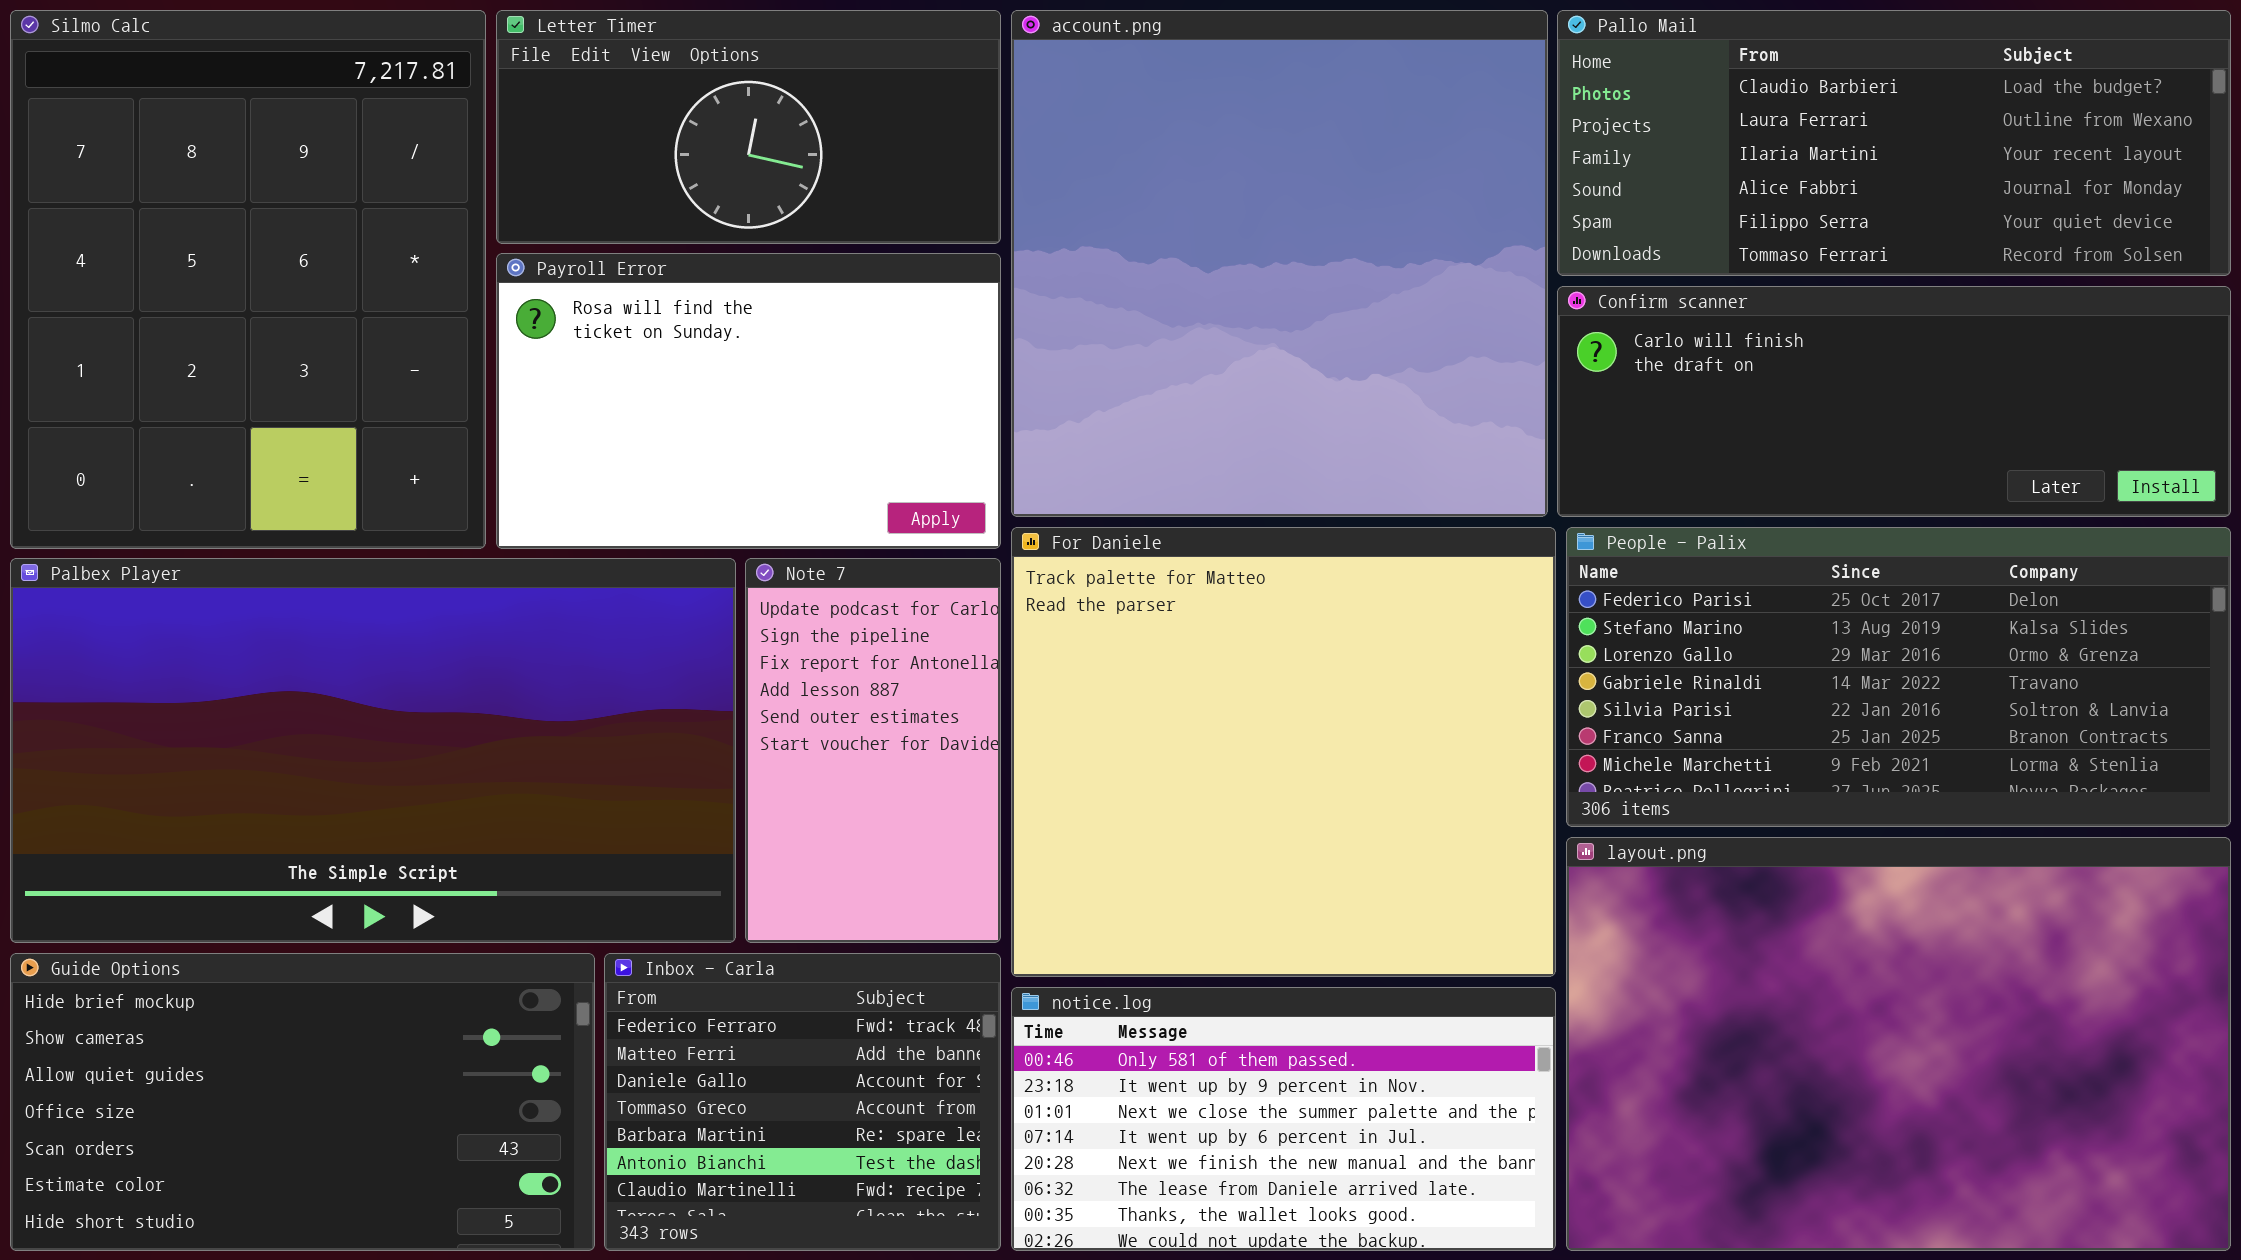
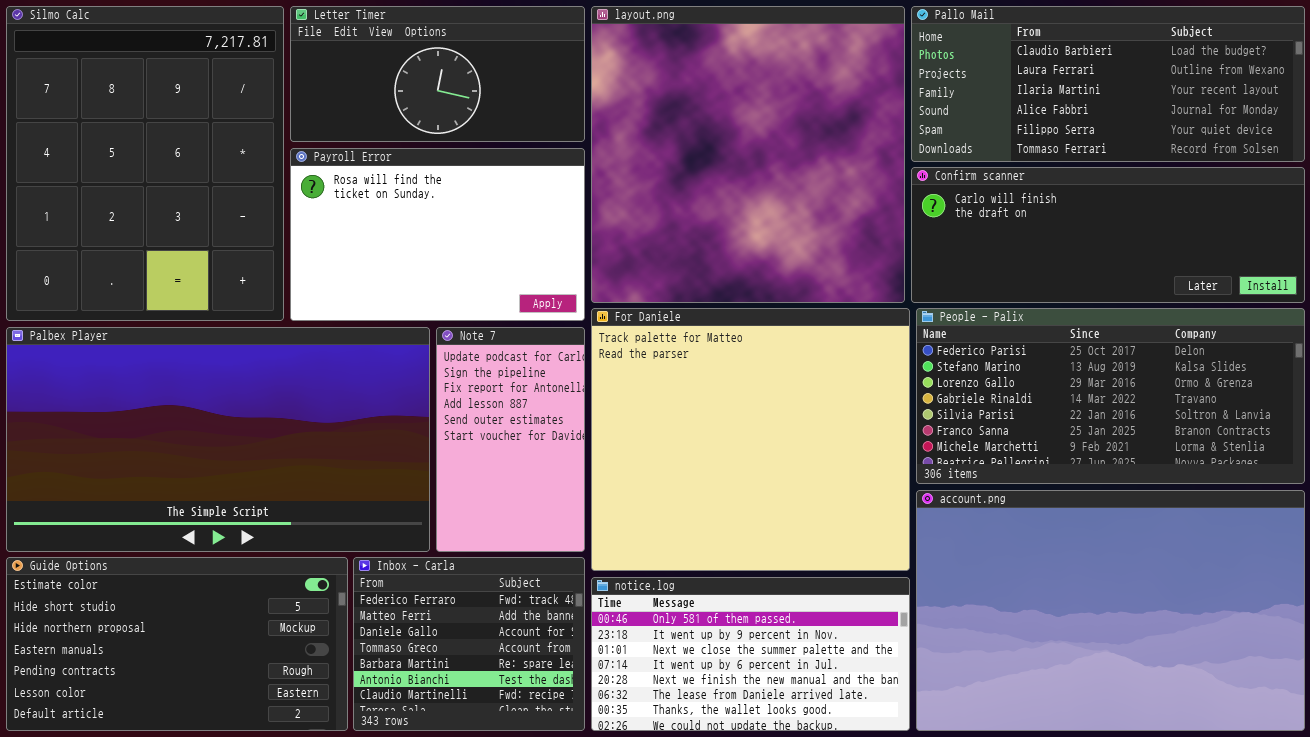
account.png: [1011,10,1548,517] -> [916,490,1305,731], moved, resized
layout.png: [1566,837,2231,1251] -> [591,6,905,303], moved, resized
Guide Options: [10,953,595,1251] -> [6,557,348,731], scrolled down 5 rows

